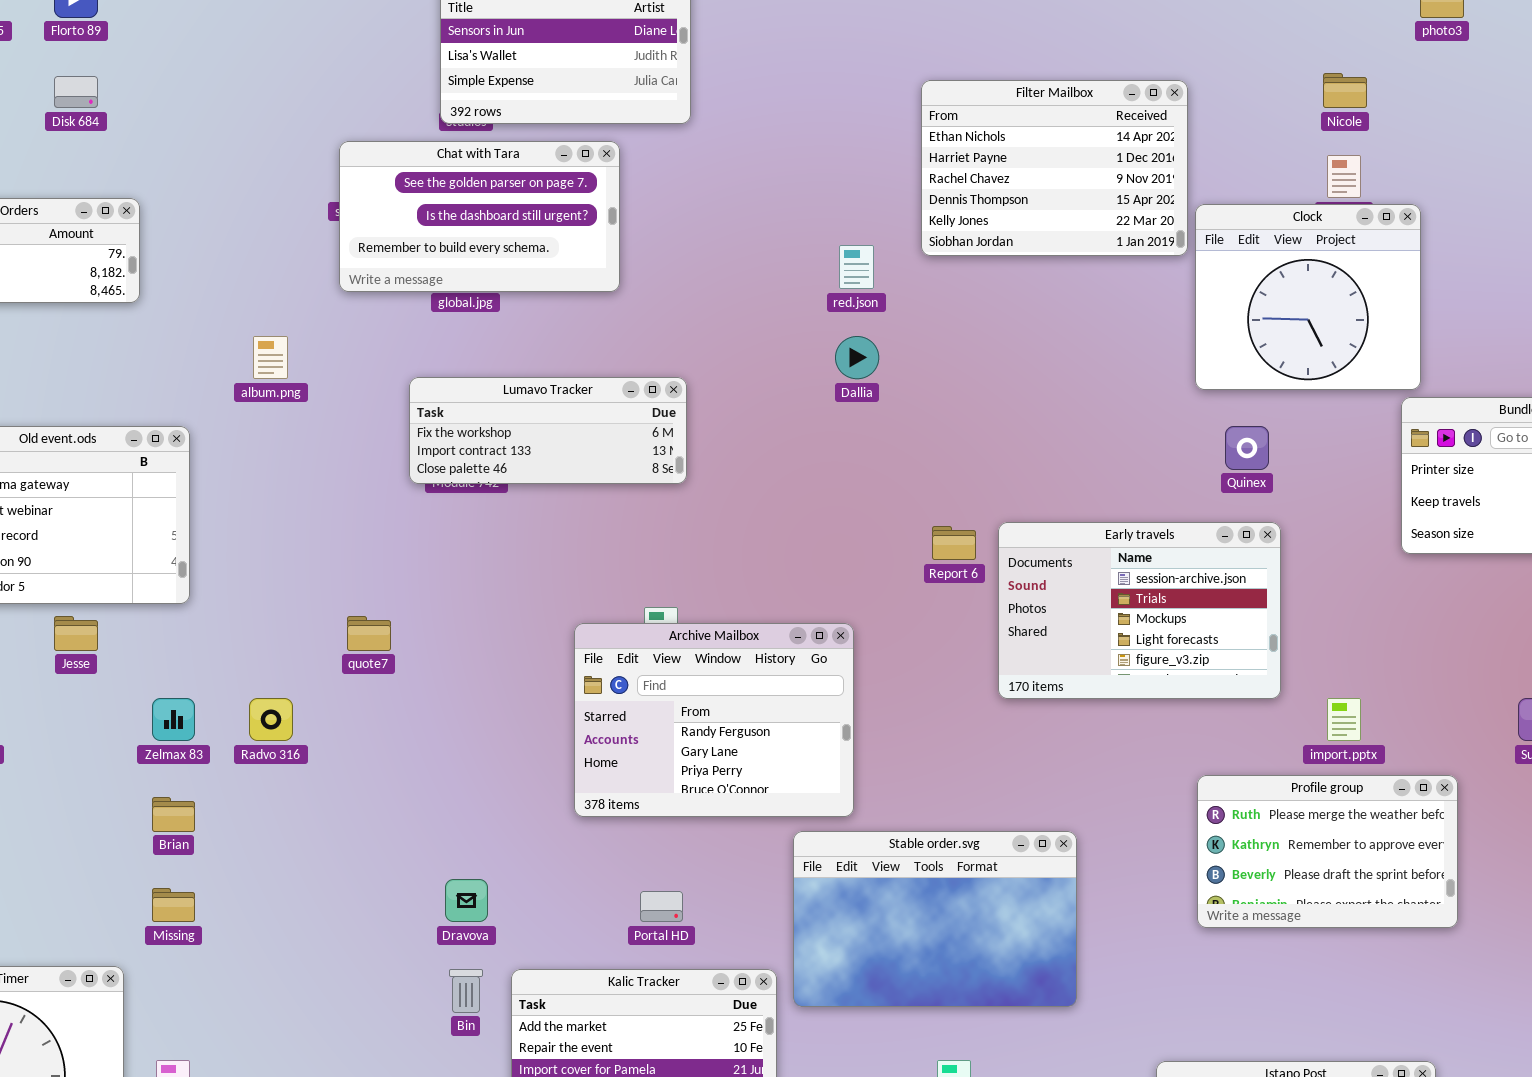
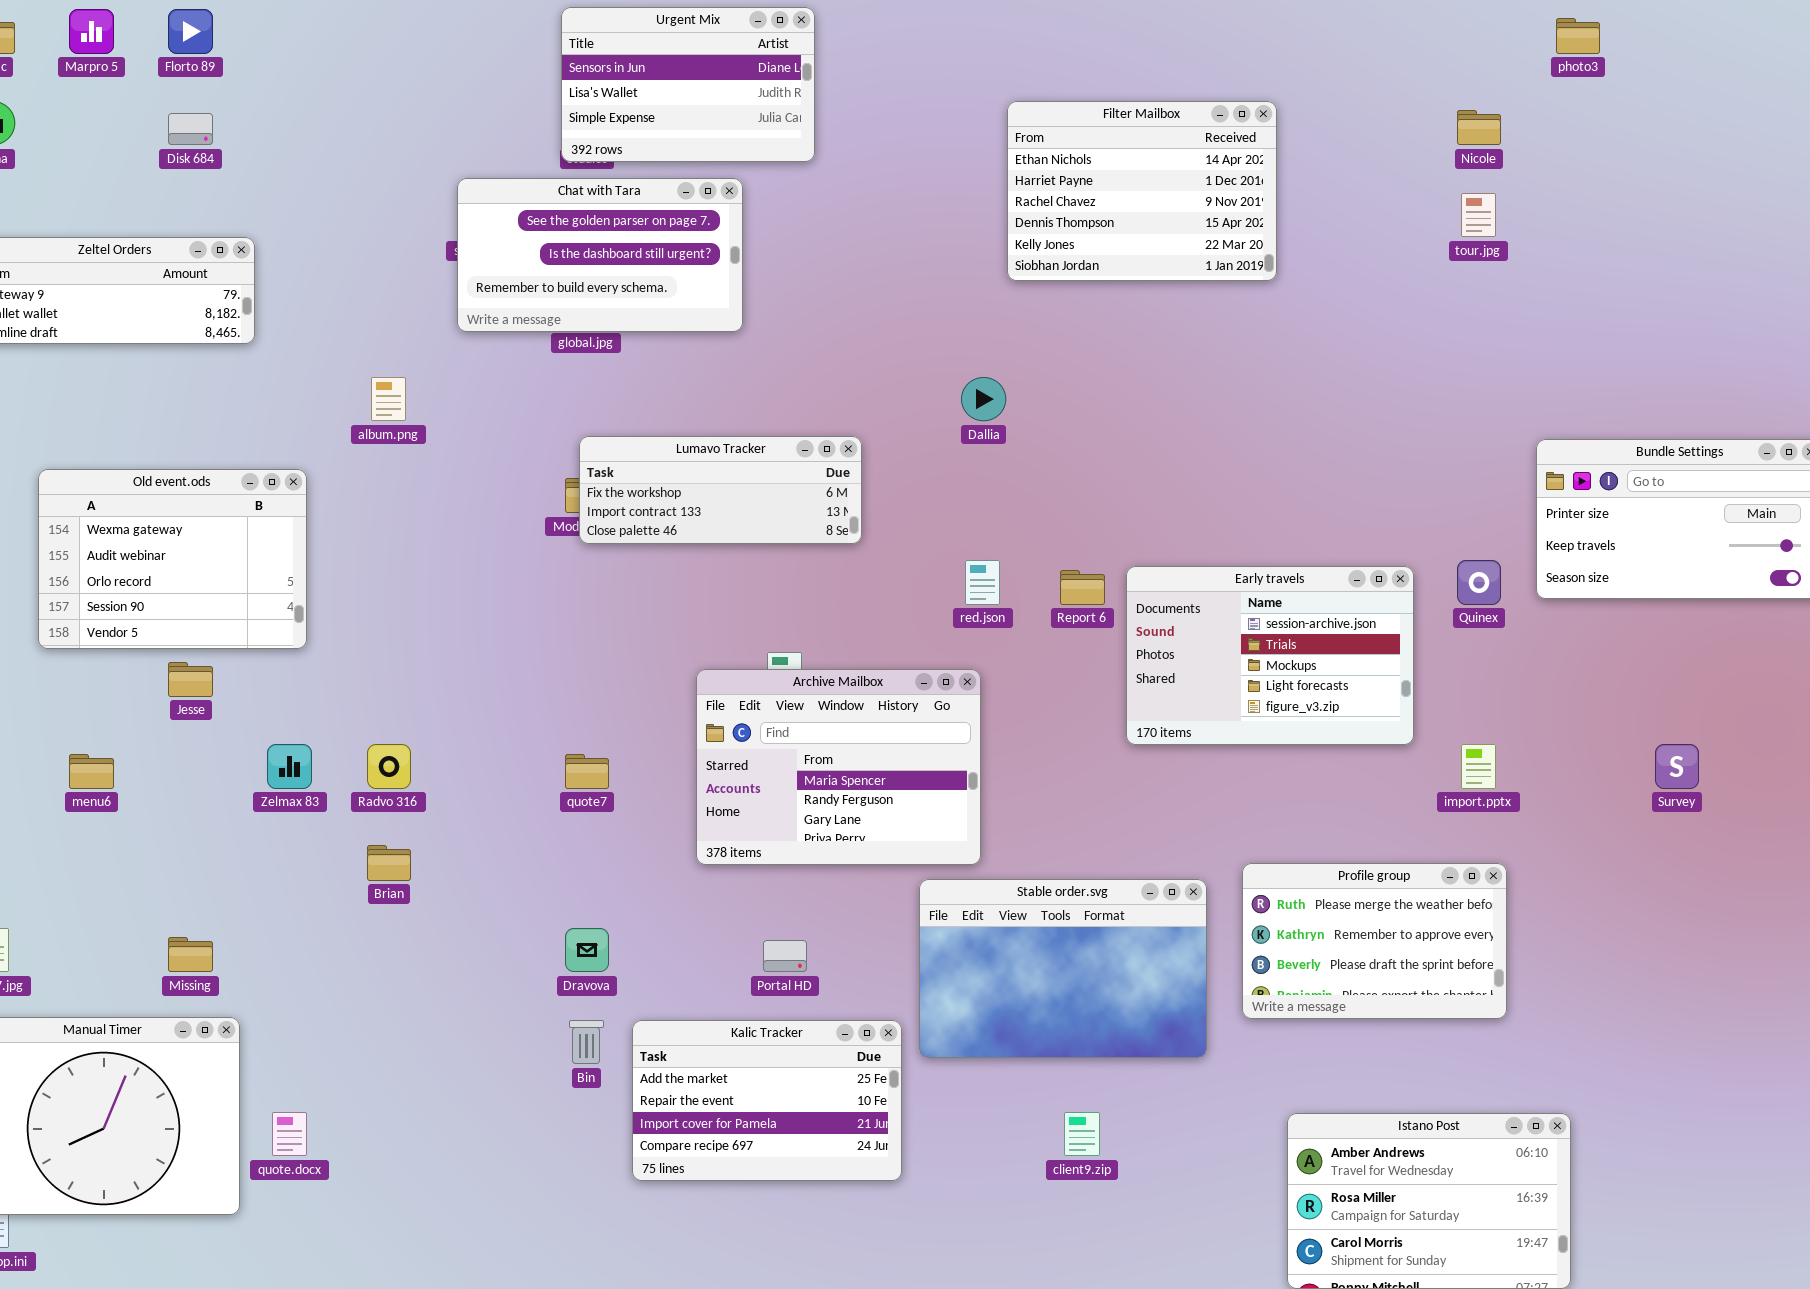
Filter Mailbox: [921,80,1188,256] -> [1007,101,1277,281], moved
Clock: [1195,204,1421,390] -> none, closed
red.json: [839,245,874,289] -> [965,560,1000,605], moved
Lumavo Tracker: [409,377,687,484] -> [579,436,862,544], moved
Quinex: [1225,426,1269,470] -> [1457,560,1501,605], moved
quote7: [347,616,391,651] -> [565,754,609,789], moved
Archive Mailbox: [574,623,854,817] -> [696,669,981,865], scrolled up 1 row
Profile group: [1197,775,1458,928] -> [1242,863,1507,1019], moved
Brian: [152,797,195,832] -> [367,845,411,881], moved
Missing: [152,888,195,922] -> [168,937,213,972], moved

